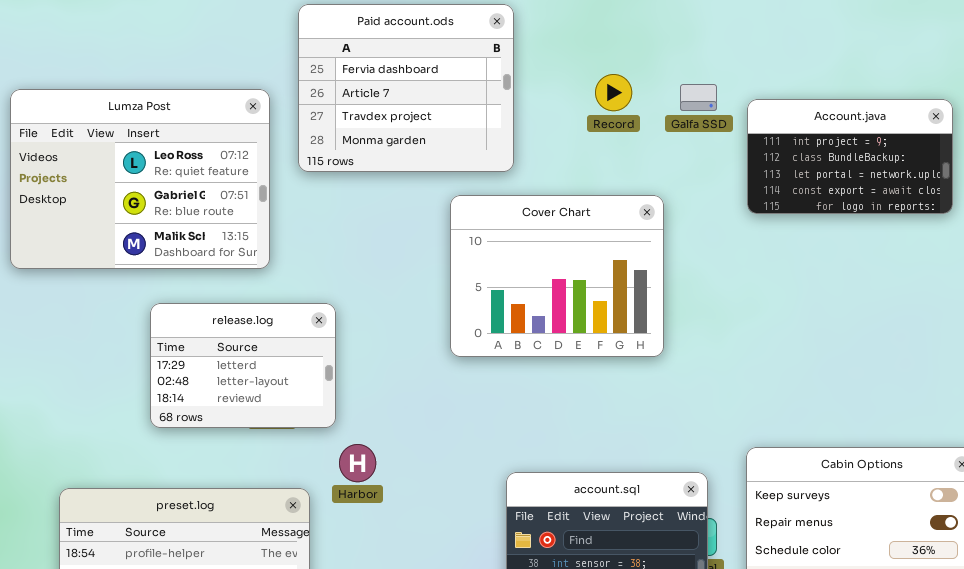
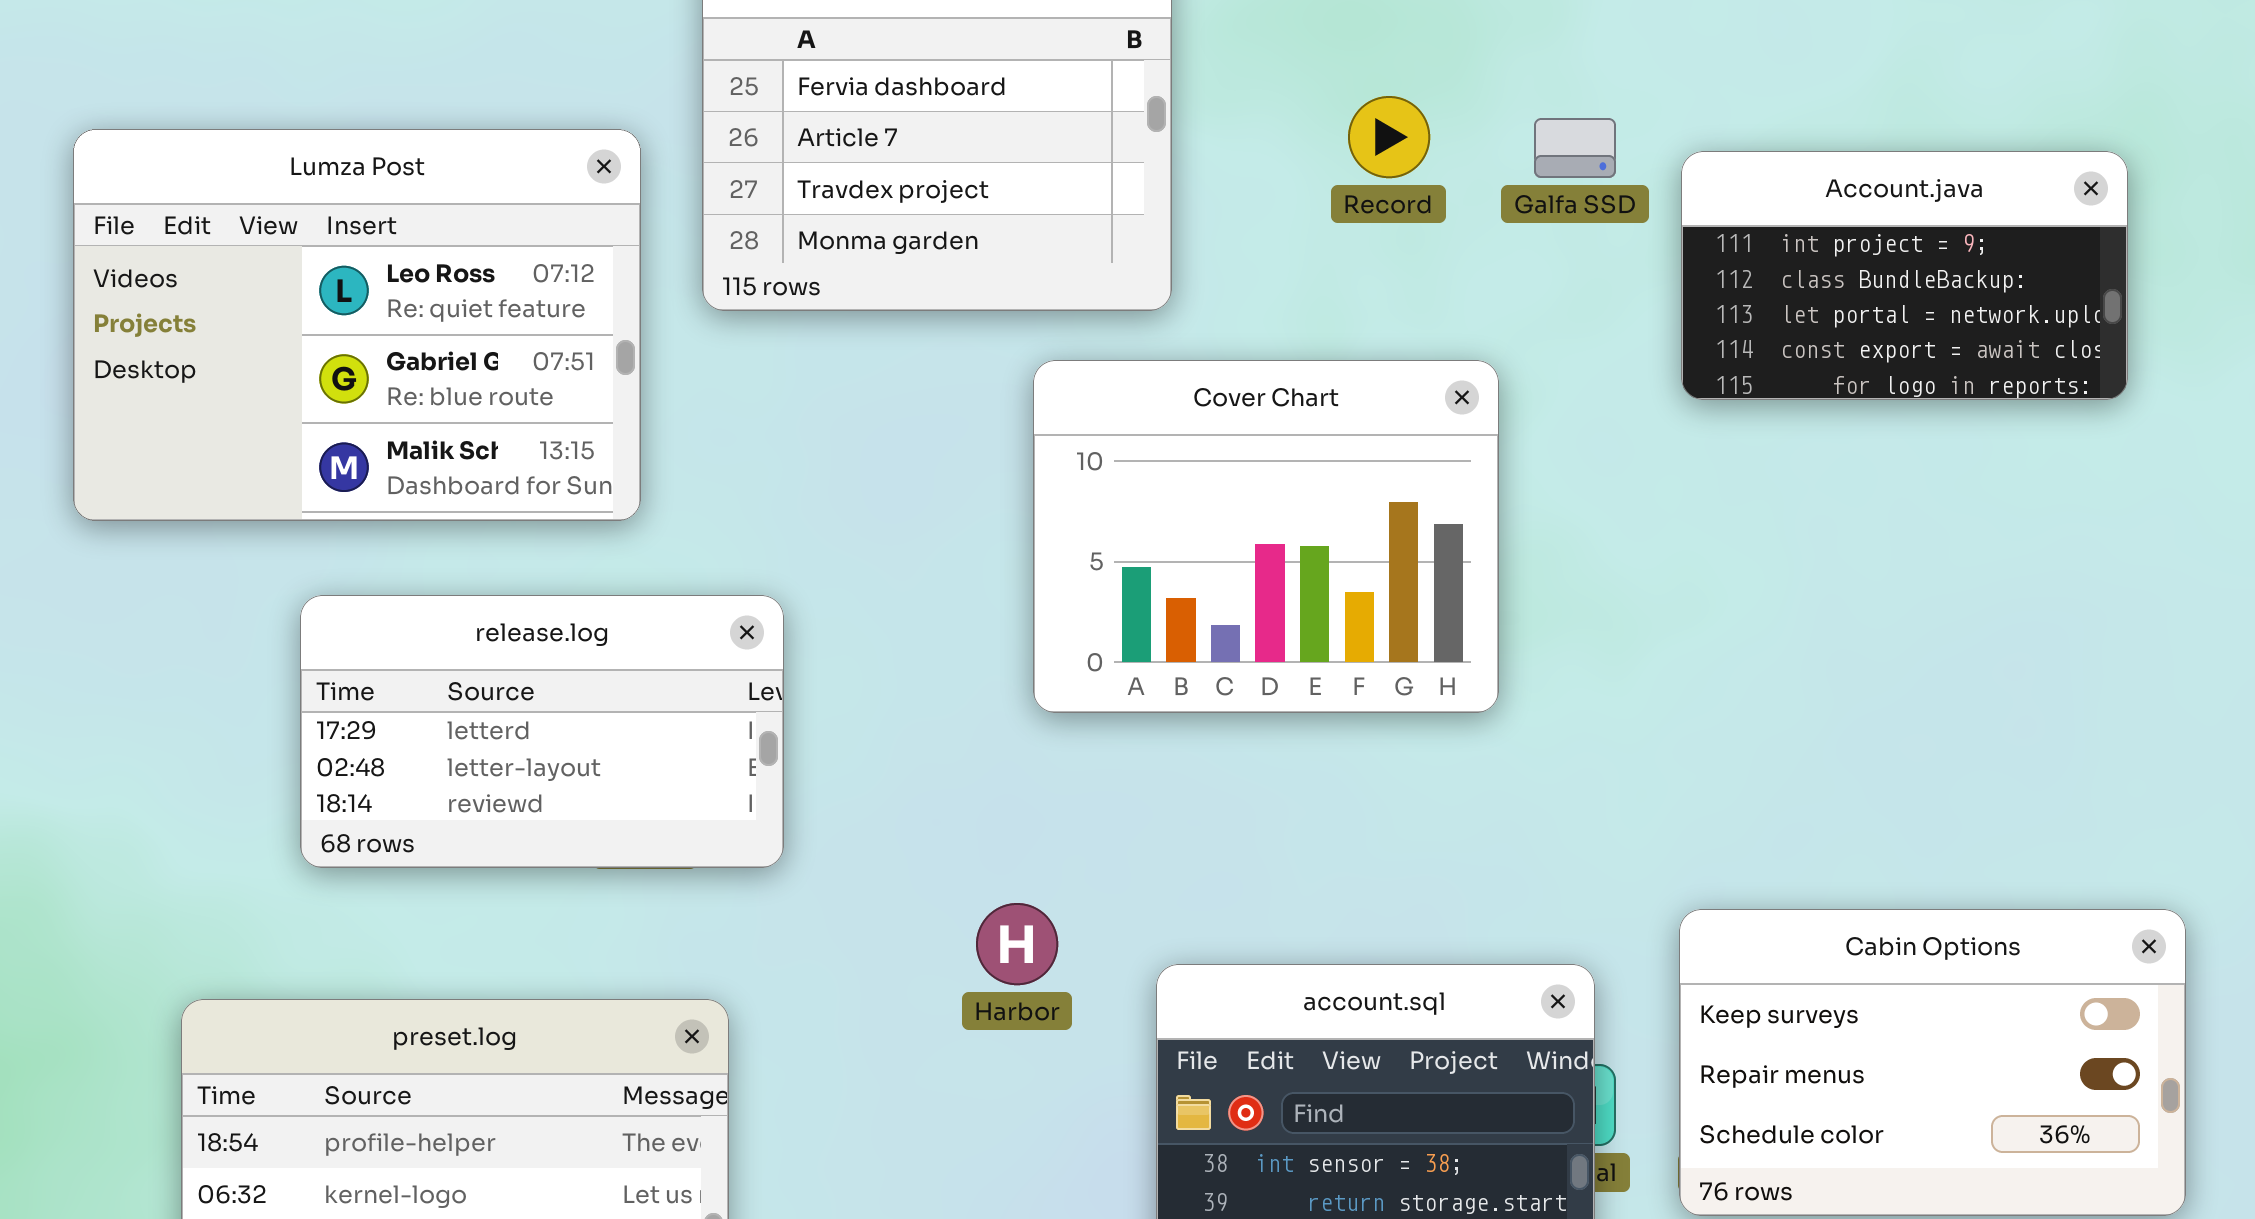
release.log: [150,303,336,428] -> [300,595,784,868], resized
Harbor: [339,444,376,482] -> [976,903,1058,985], moved

